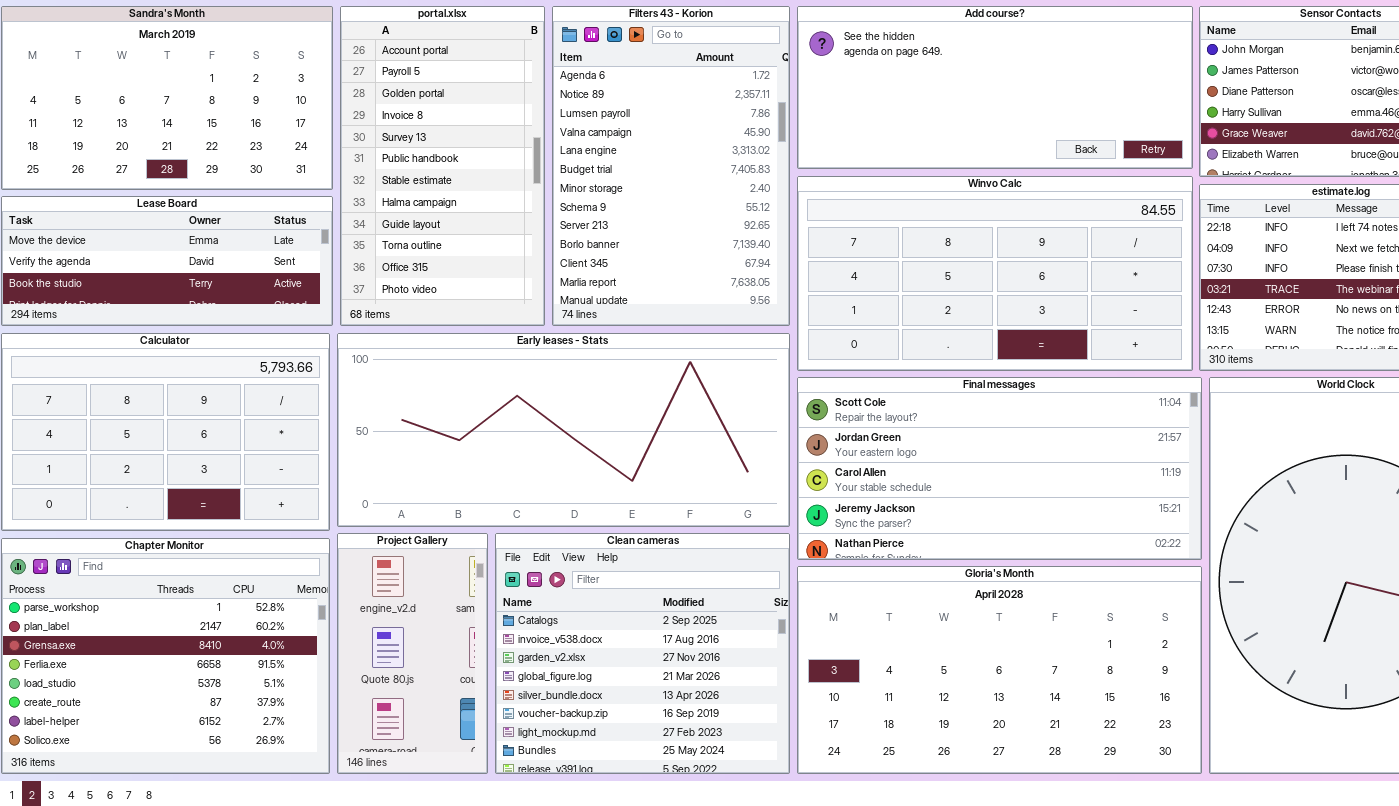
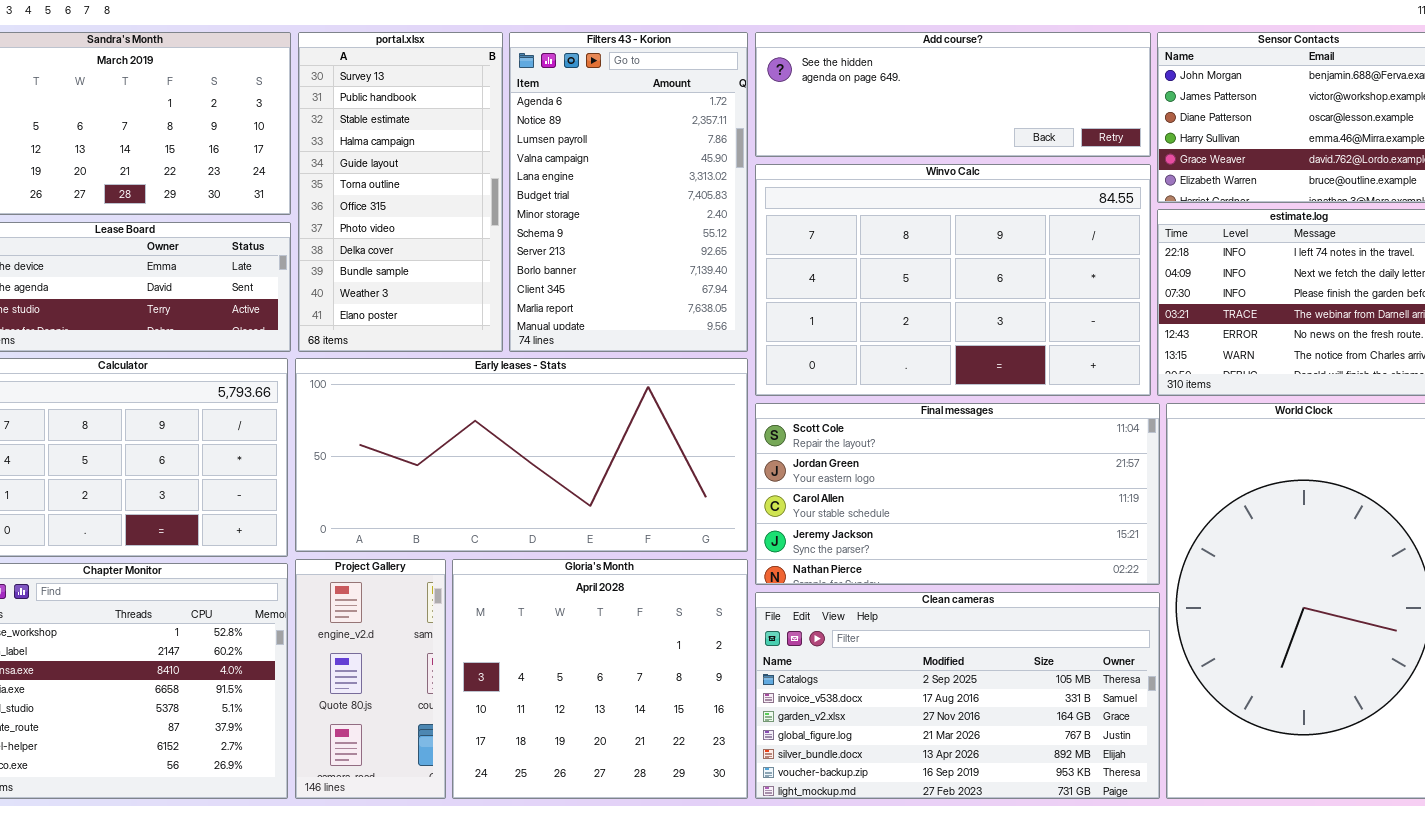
portal.xlsx: [340,6,545,326] -> [298,32,503,352], scrolled down 4 rows
Add course?: [797,6,1193,169] -> [755,32,1151,157], resized
Winvo Calc: [797,176,1193,371] -> [755,164,1151,396], resized
Clean cameras: [495,533,790,774] -> [755,592,1160,799], moved, resized
Gloria's Month: [797,566,1202,774] -> [452,559,748,799], moved, resized

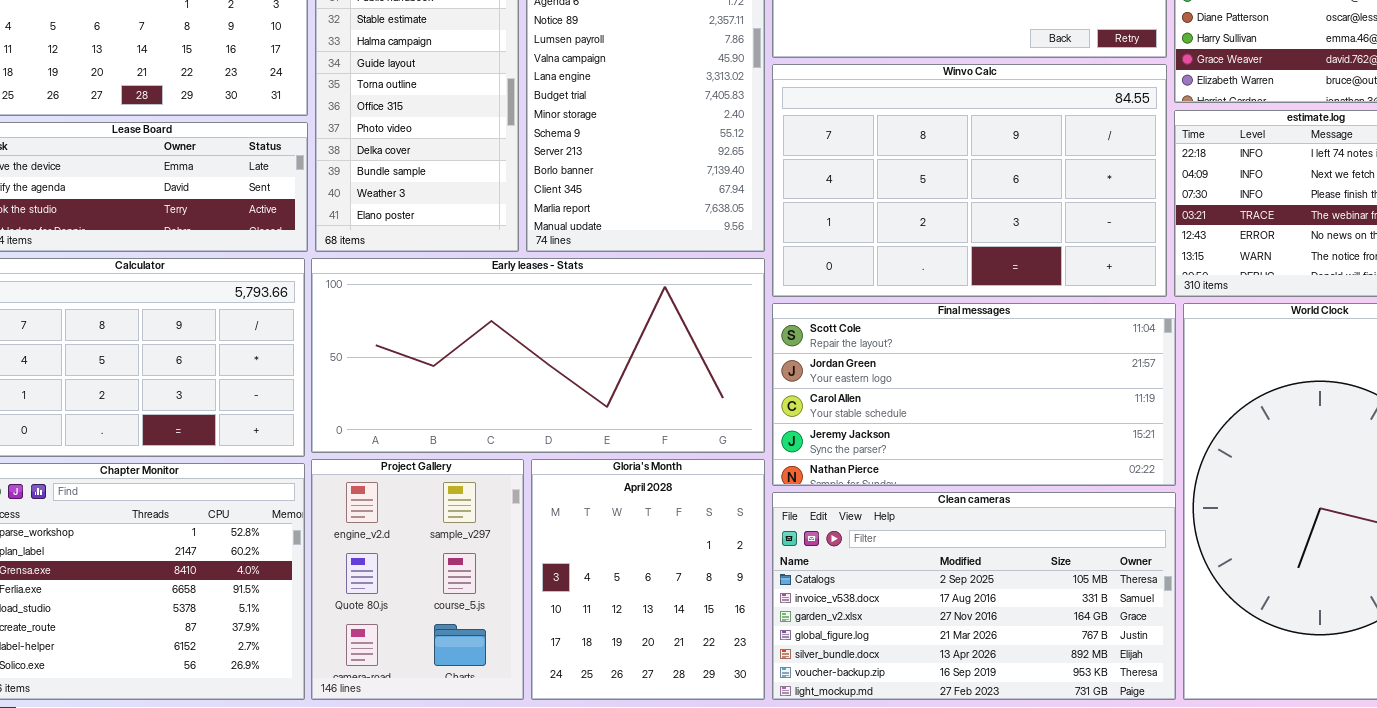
Project Gallery: [295,559,446,799] -> [311,459,524,700], resized
Gloria's Month: [452,559,748,799] -> [531,459,765,700], resized

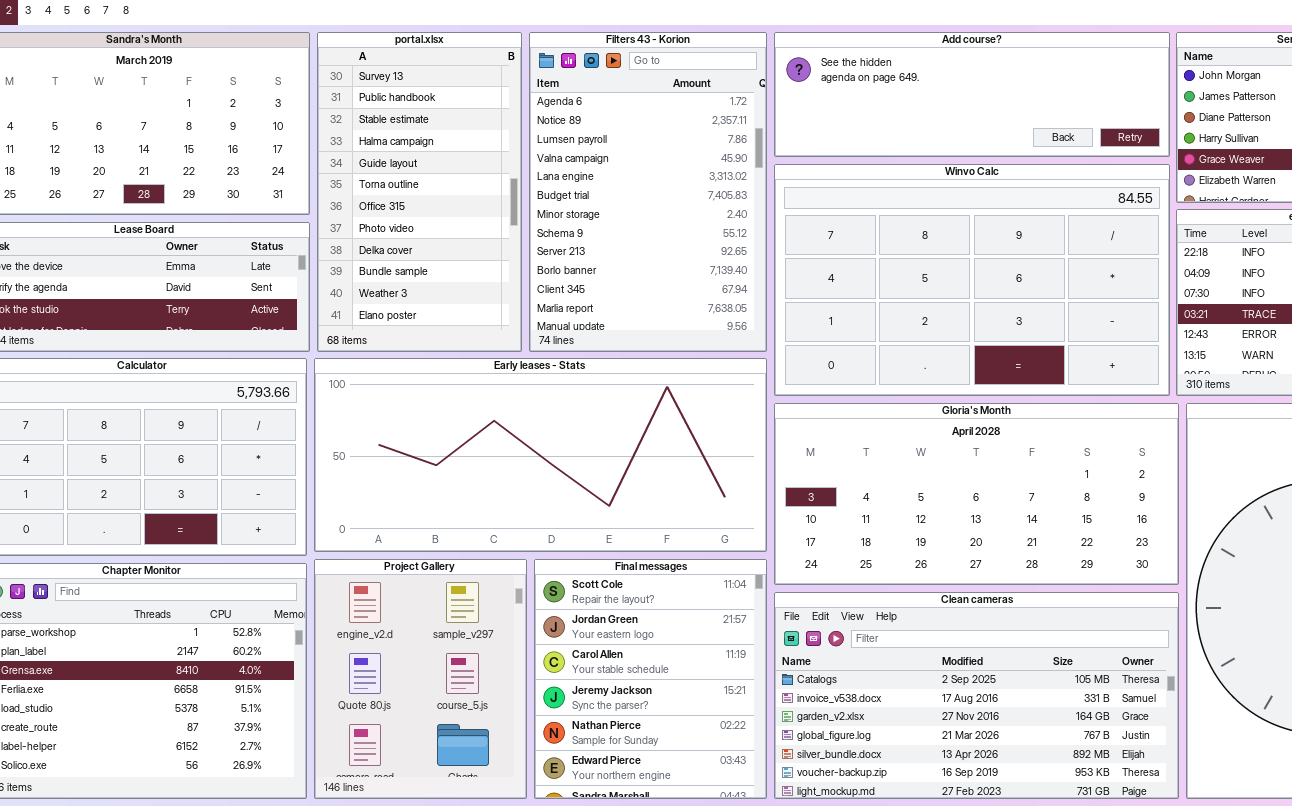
Final messages: [772,303,1176,486] -> [534,559,767,799], moved, resized
Gloria's Month: [531,459,765,700] -> [774,403,1179,585], moved, resized

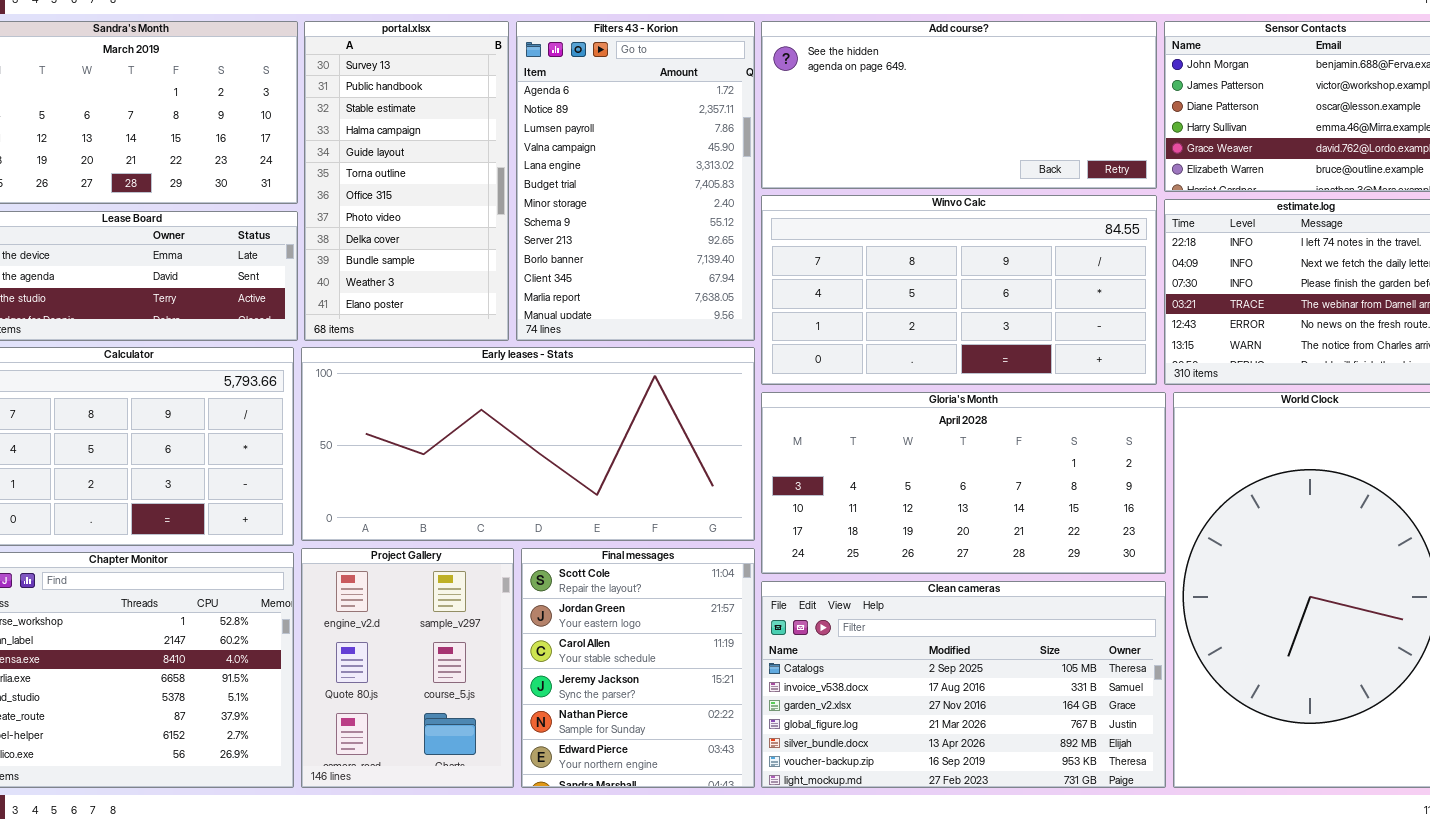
Add course?: [774,32,1170,157] -> [761,21,1157,189], resized
Winvo Calc: [774,164,1170,396] -> [761,195,1157,385], resized

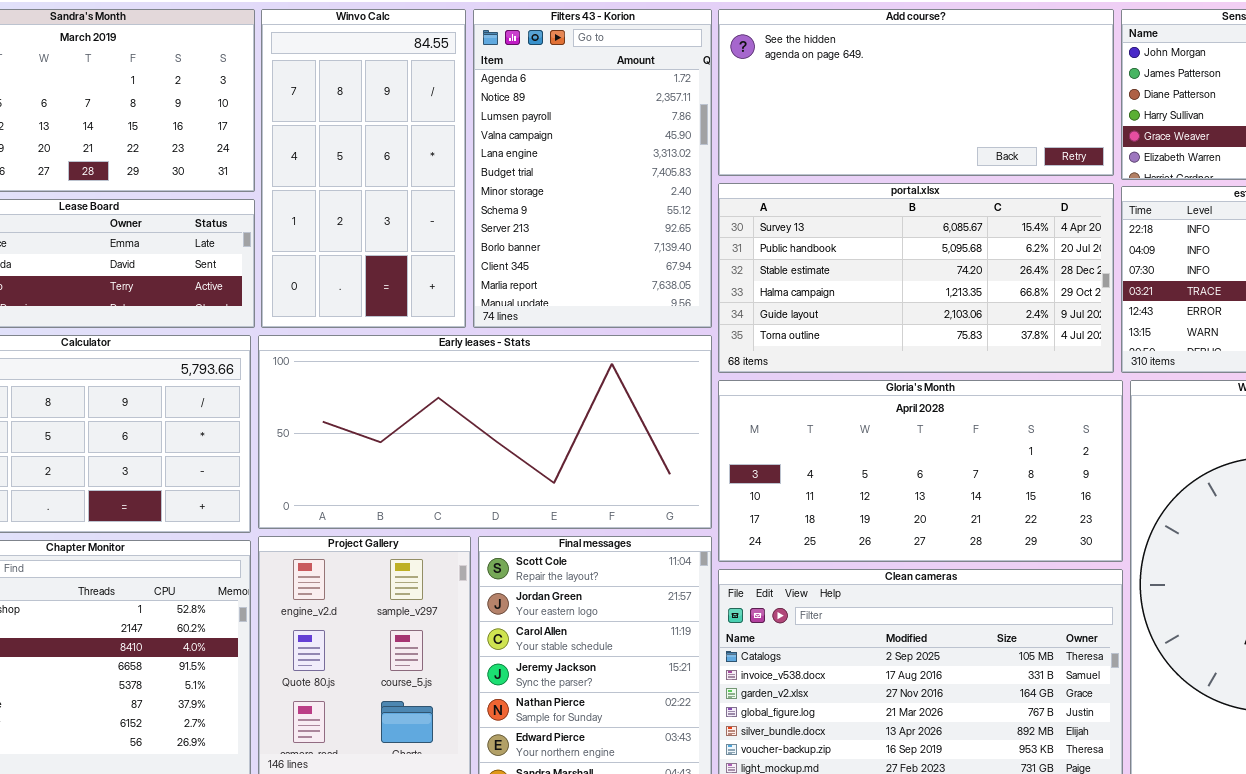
portal.xlsx: [304,21,509,341] -> [718,183,1114,373], moved, resized
Winvo Calc: [761,195,1157,385] -> [261,9,466,328], moved, resized

